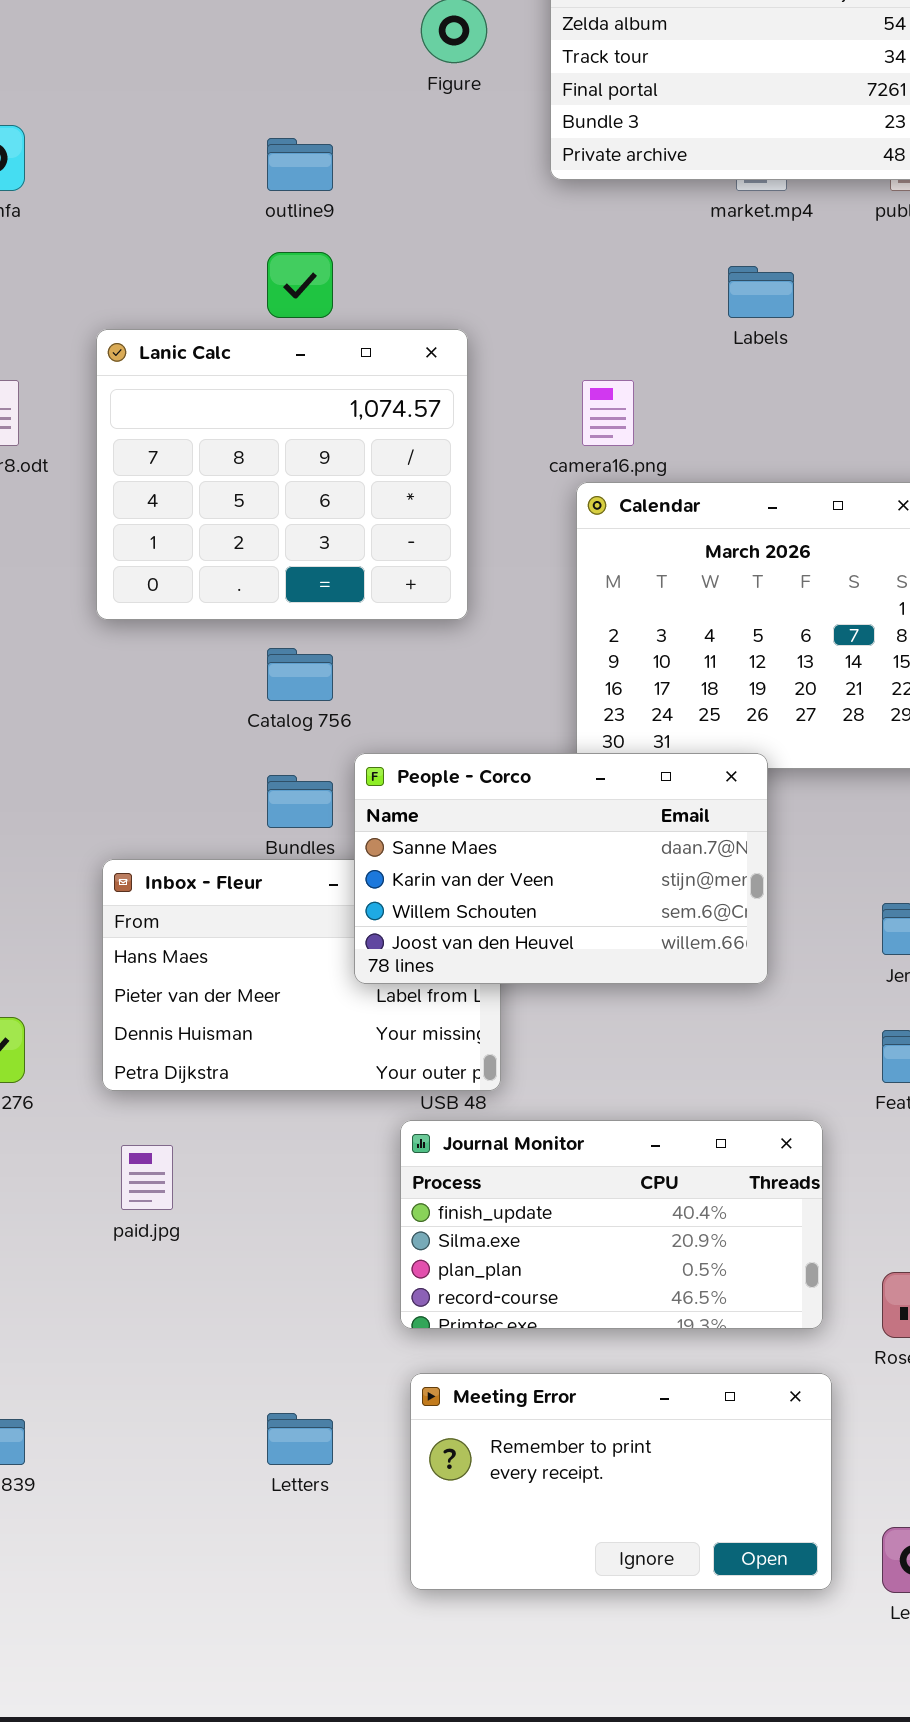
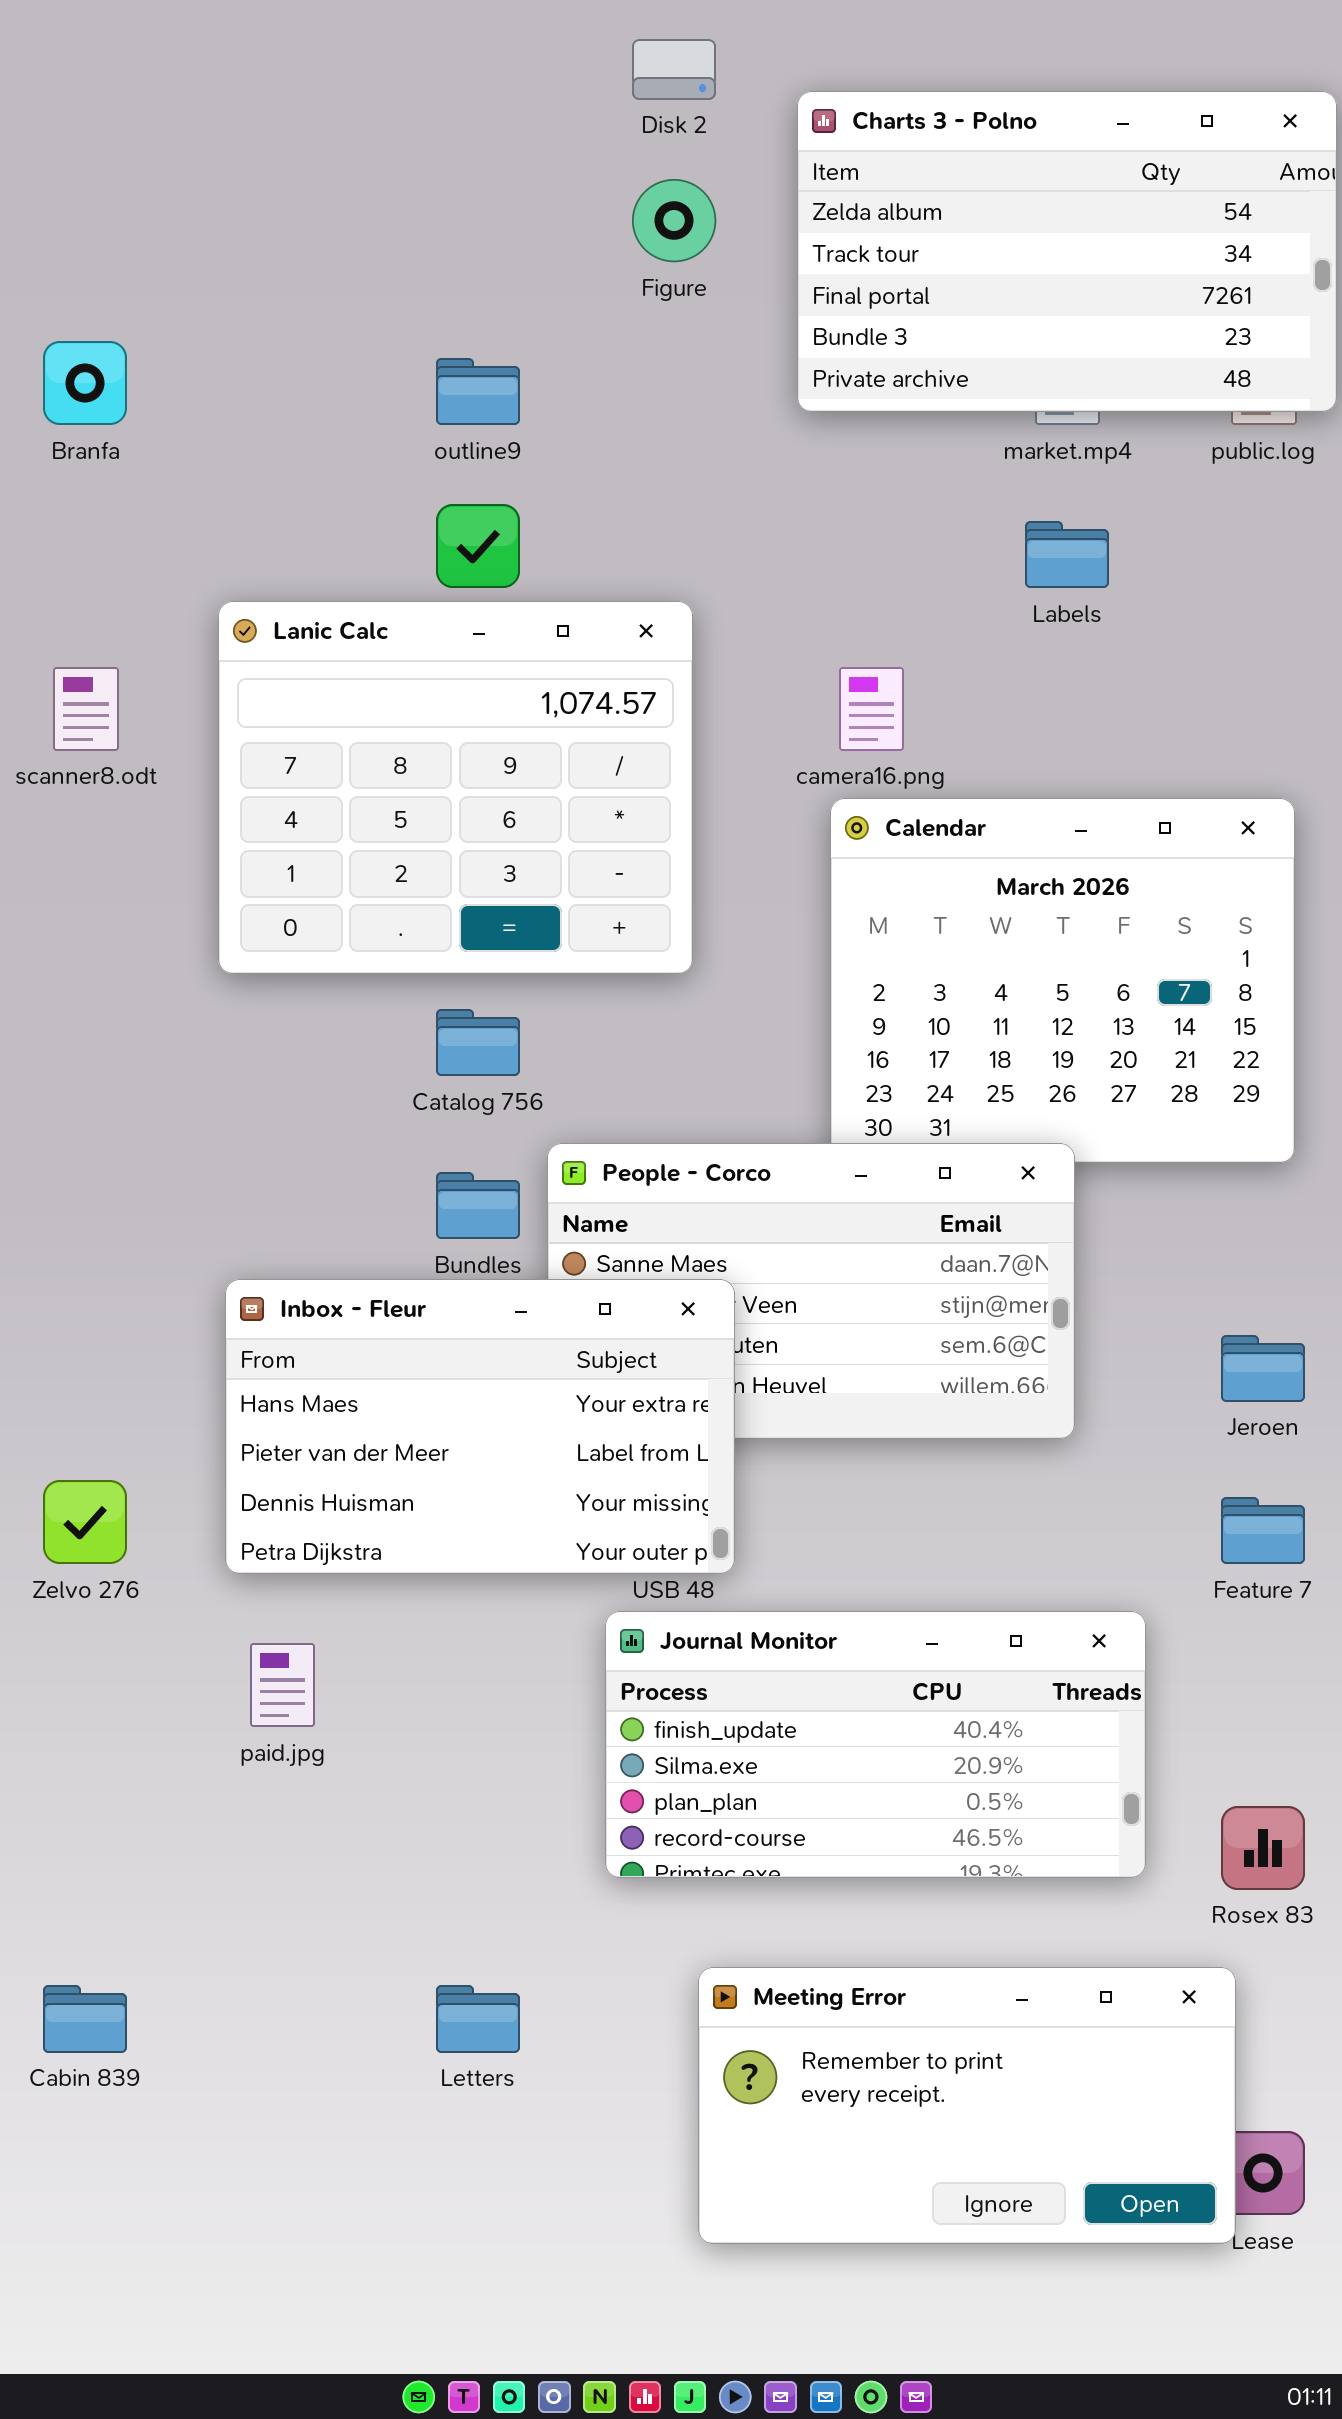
Inbox - Fleur: [102,859,501,1091] -> [225,1279,735,1574], raised
Meeting Error: [410,1373,832,1590] -> [698,1967,1236,2244], moved

